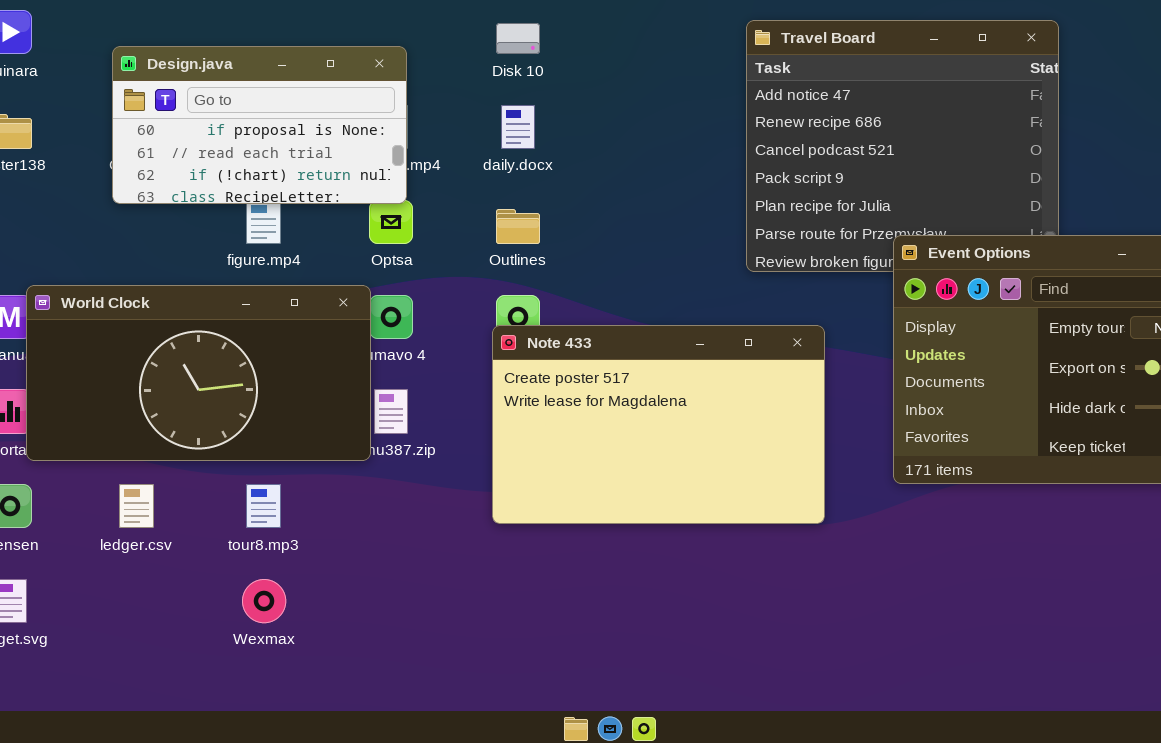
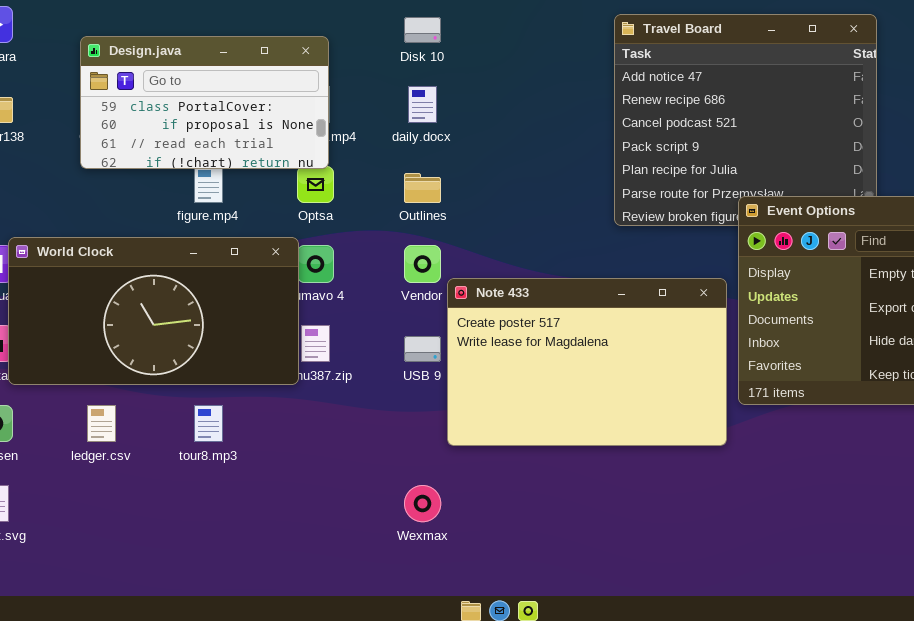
Design.java: [112,46,407,204] -> [80,36,329,169], scrolled up 1 row
Note 433: [492,325,825,524] -> [447,278,727,446], moved
Wexmax: [242,579,286,623] -> [404,485,441,522], moved

